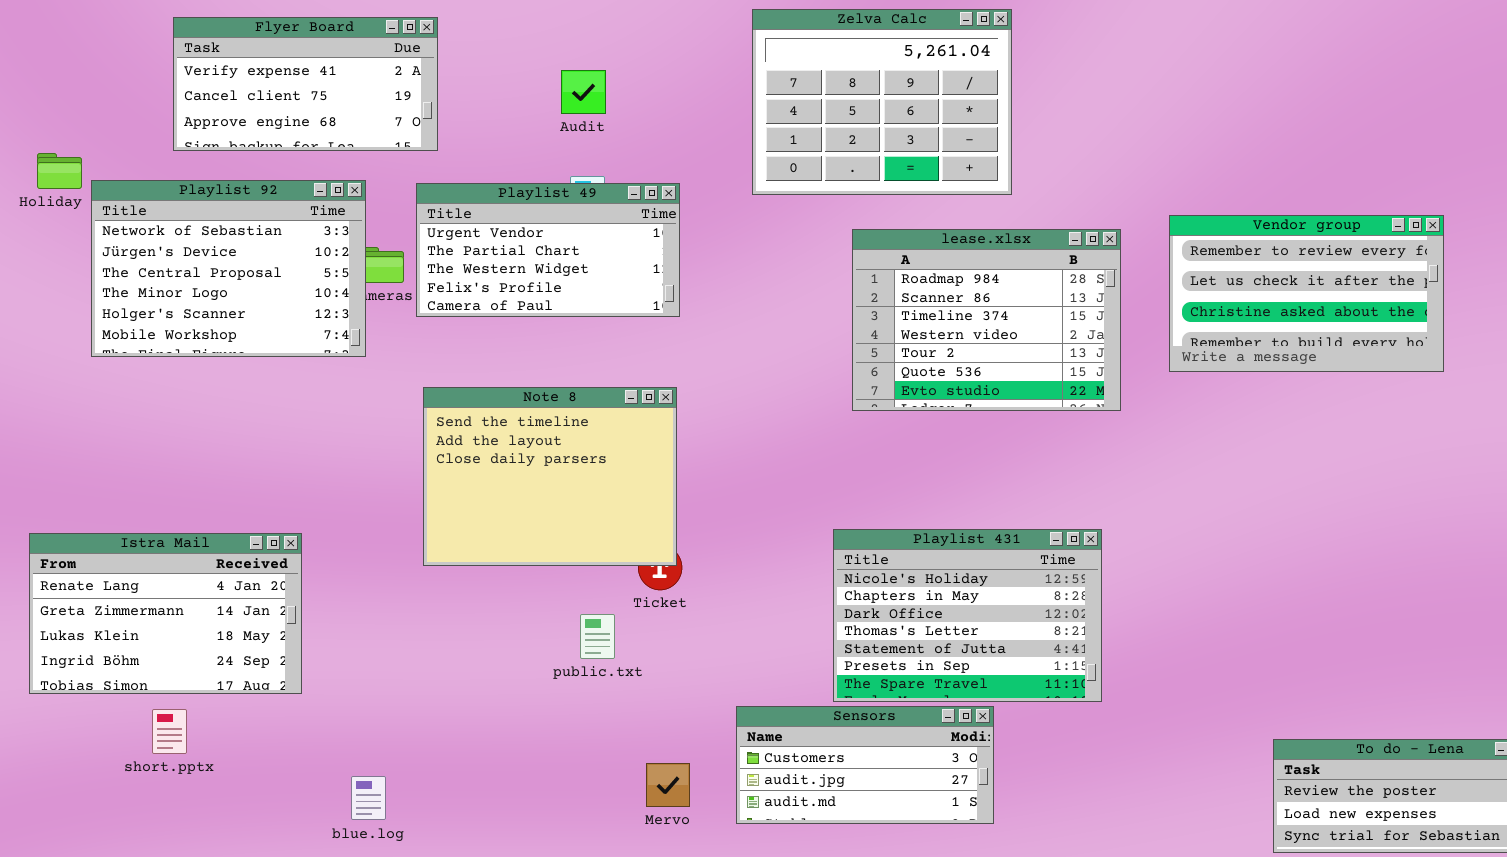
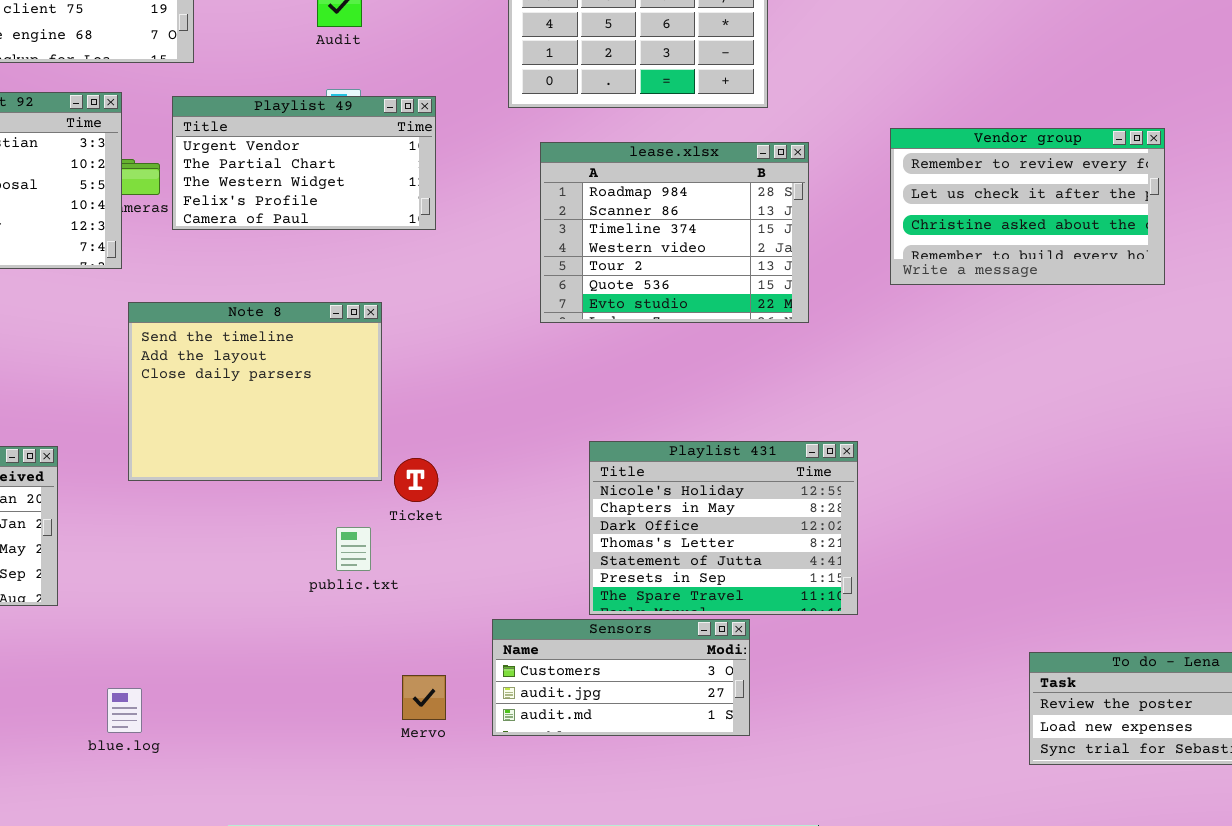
Vendor group: [1169,215,1444,372] -> [890,128,1165,285], moved
lease.xlsx: [852,229,1121,411] -> [540,142,809,323], moved
Note 8: [423,387,677,566] -> [128,302,382,481], moved

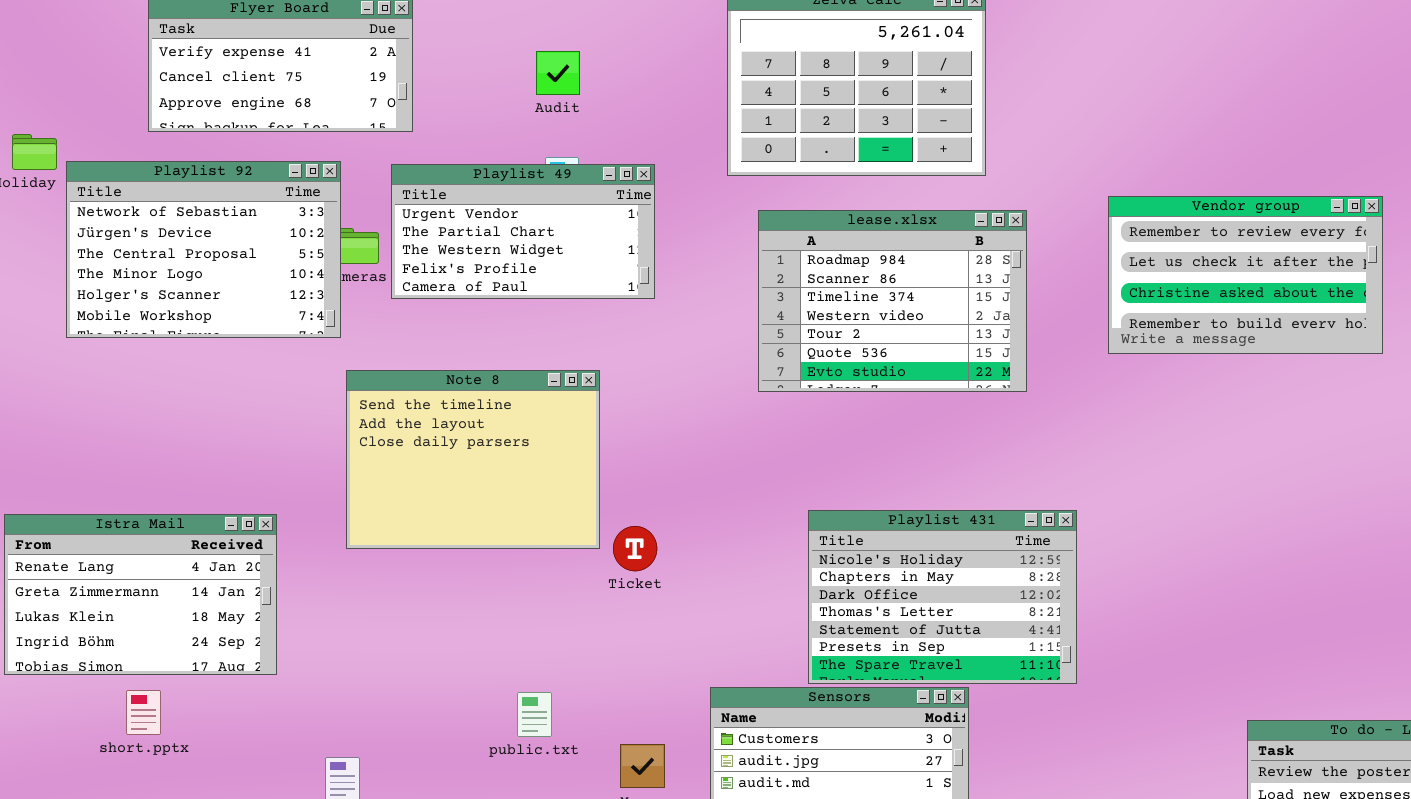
public.txt: [336,527,371,571] -> [517,692,552,737], moved

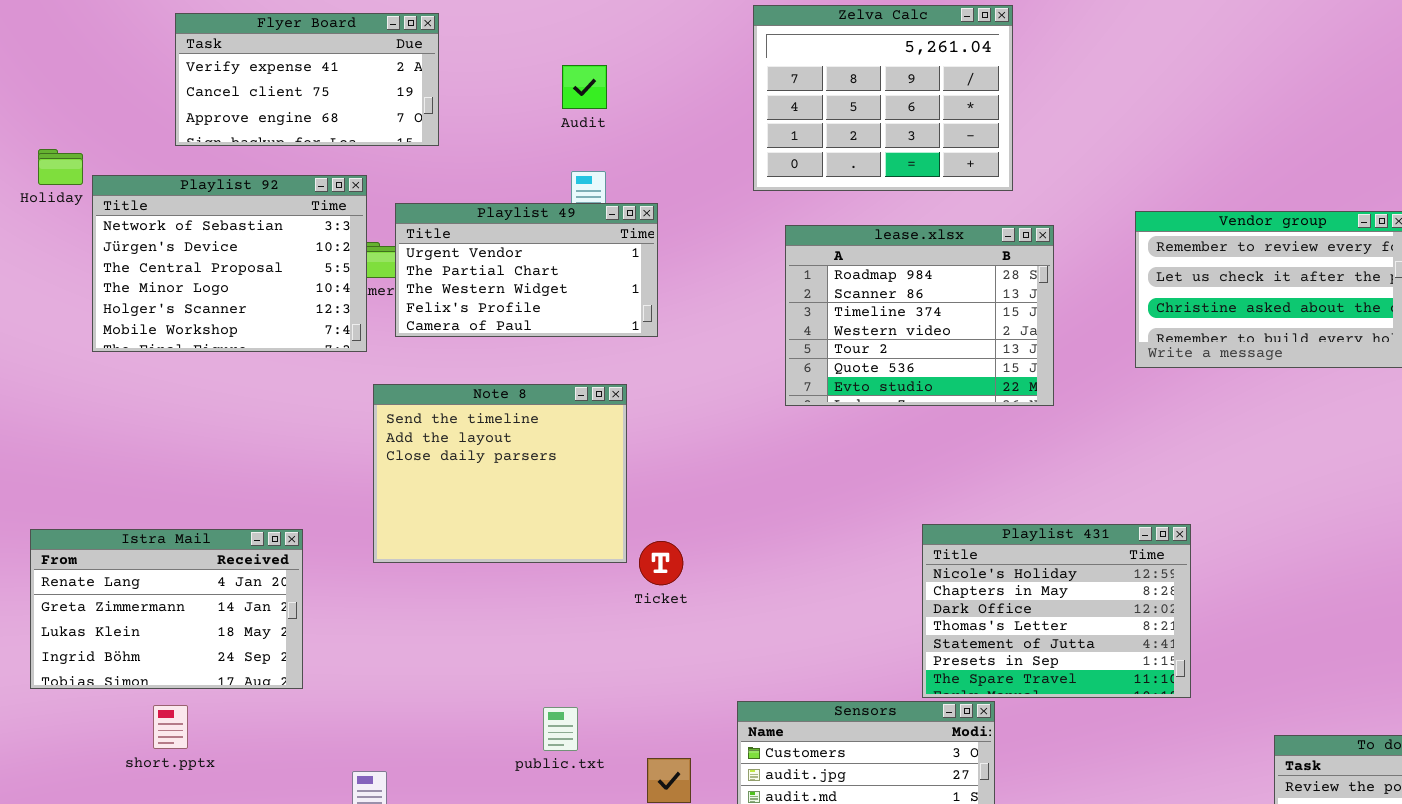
Playlist 49: [391,164,655,299] -> [395,203,658,337], moved
Playlist 431: [808,510,1077,684] -> [922,524,1191,698], moved

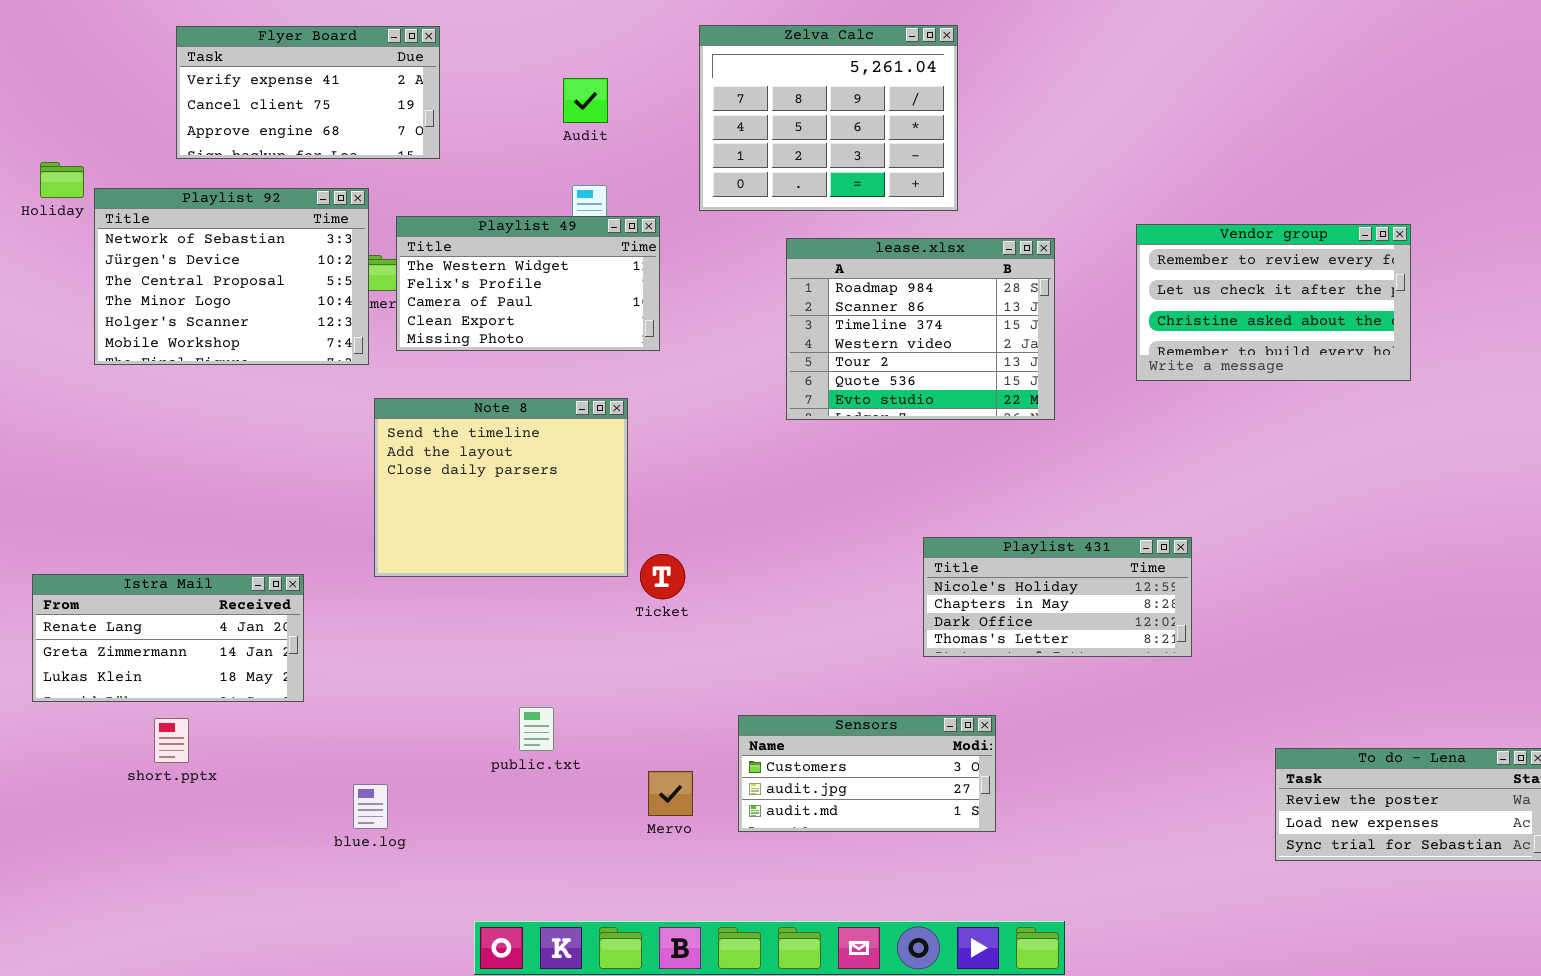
Zelva Calc: [753,5,1013,191] -> [699,25,958,211], moved
Playlist 49: [395,203,658,337] -> [396,216,660,351], scrolled down 2 rows
Playlist 431: [922,524,1191,698] -> [923,537,1192,657], resized
Istra Mail: [30,529,303,689] -> [32,574,304,702], resized
public.txt: [543,707,578,751] -> [519,707,554,751], moved

